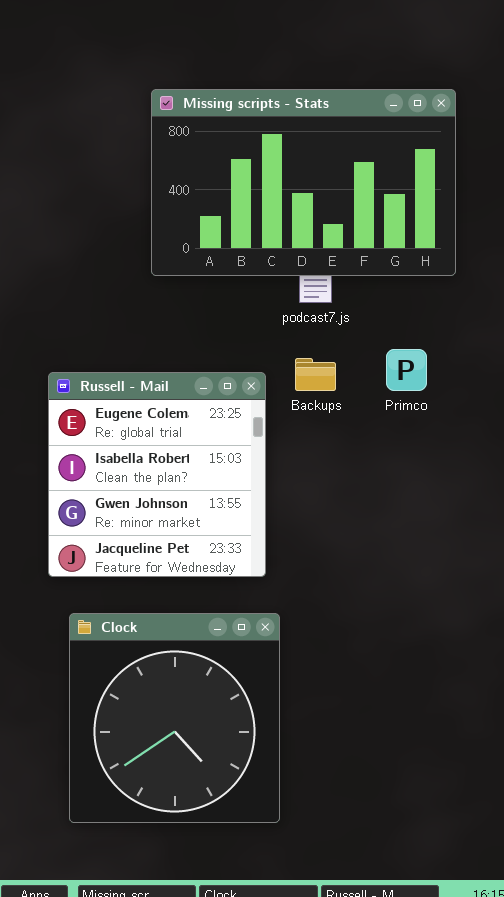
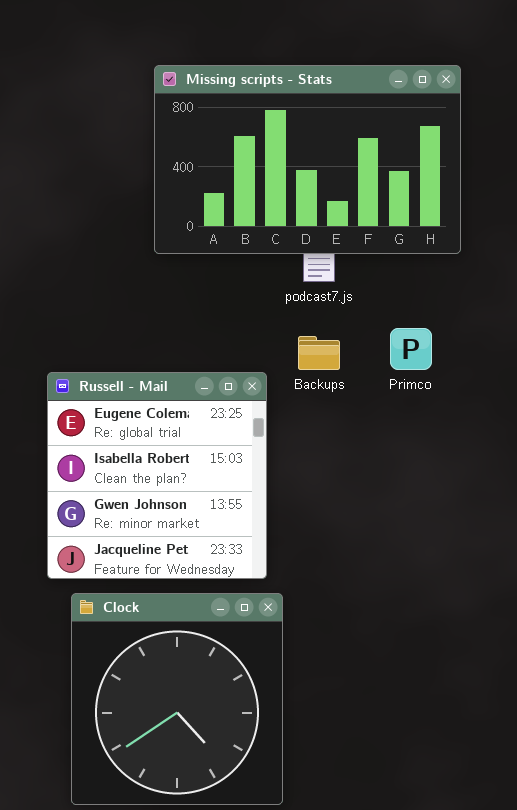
Russell - Mail: [48,372,266,577] -> [47,372,267,579], moved

